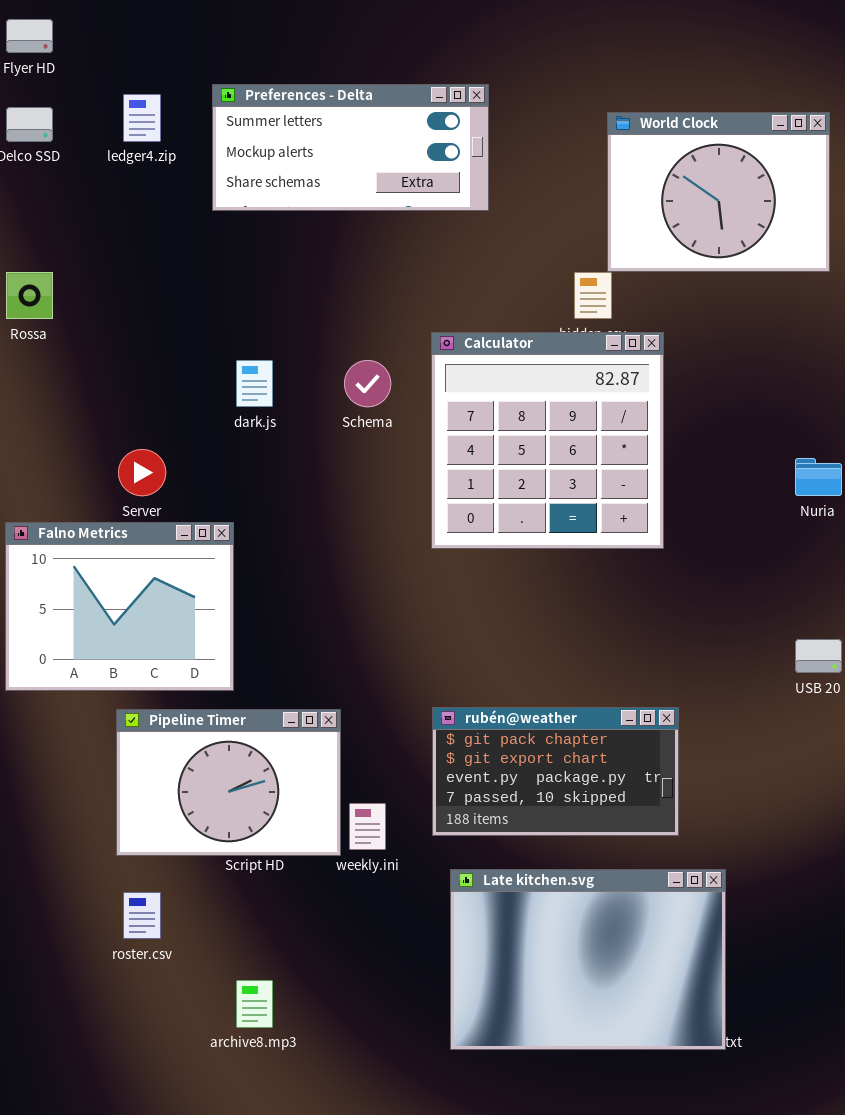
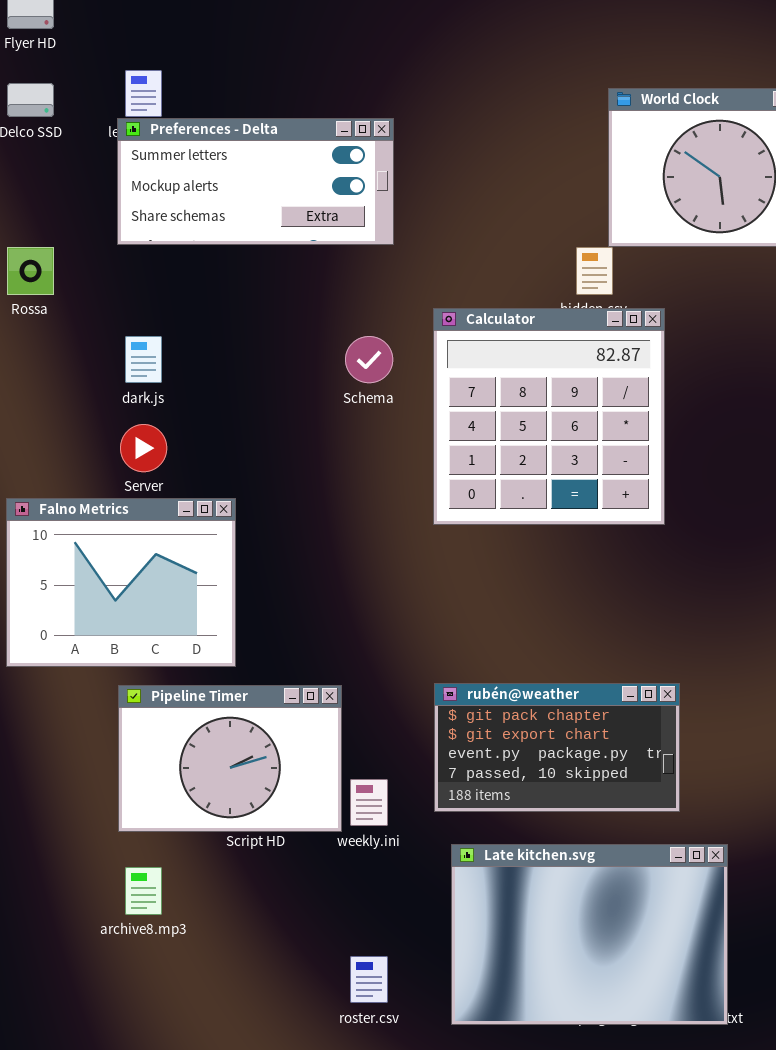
Preferences - Delta: [212,84,489,211] -> [117,118,394,245], moved
dark.js: [236,360,273,407] -> [125,336,162,383], moved
roster.csv: [123,892,161,939] -> [350,956,388,1003], moved
archive8.mp3: [236,980,273,1028] -> [125,867,162,915], moved

